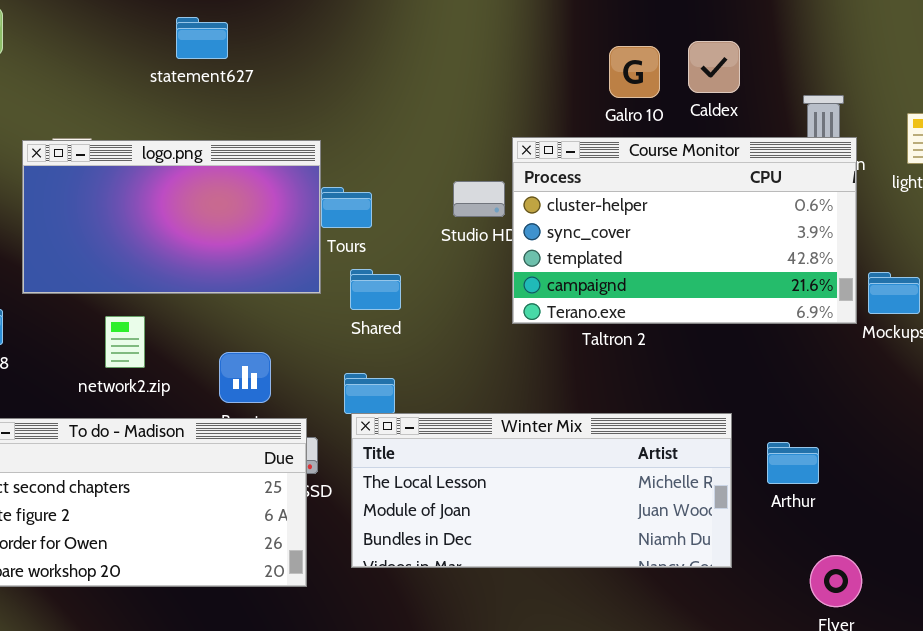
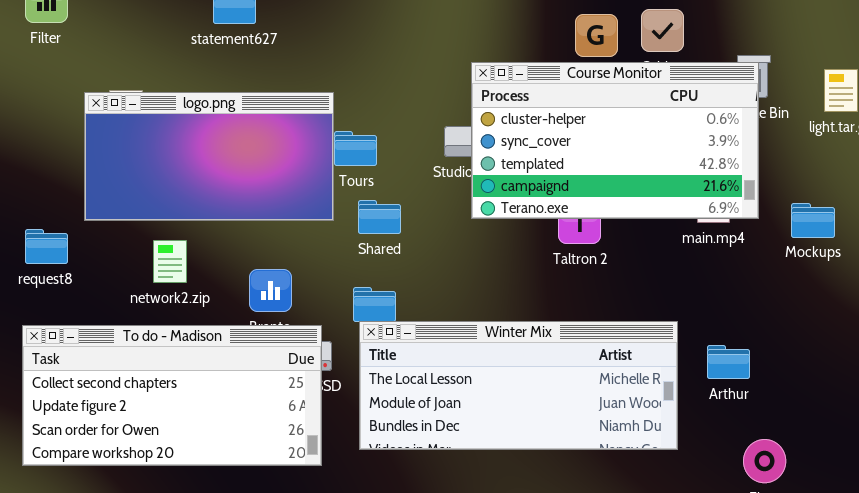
Course Monitor: [512,137,857,324] -> [471,62,759,219], moved

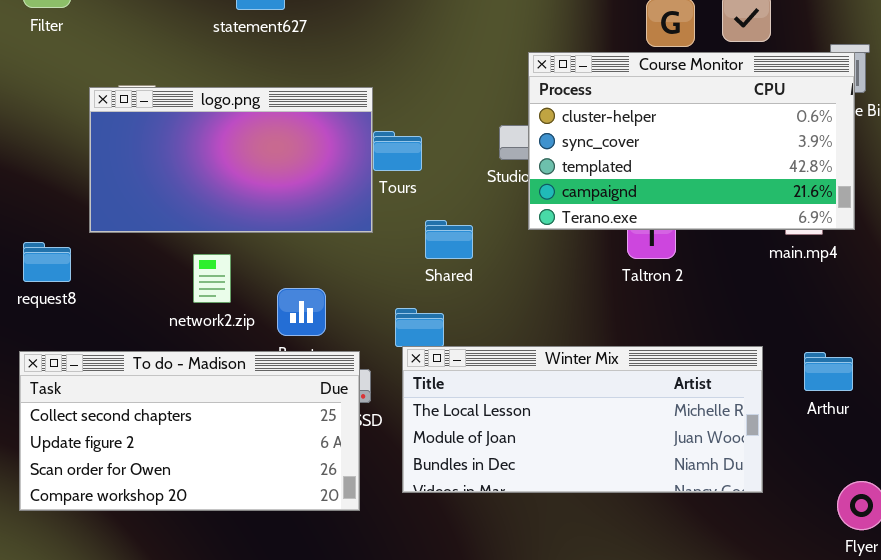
Shared: [358,200,401,234] -> [425,220,473,259], moved
network2.zip: [153,240,187,283] -> [193,254,231,303], moved
Arthur: [707,345,750,379] -> [804,352,853,391], moved

